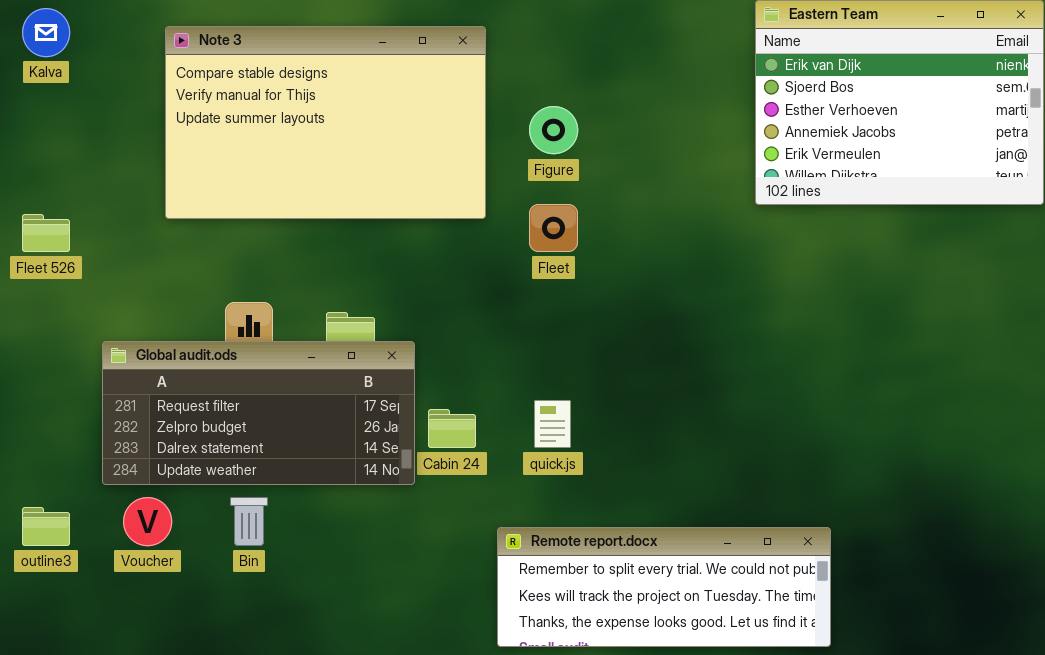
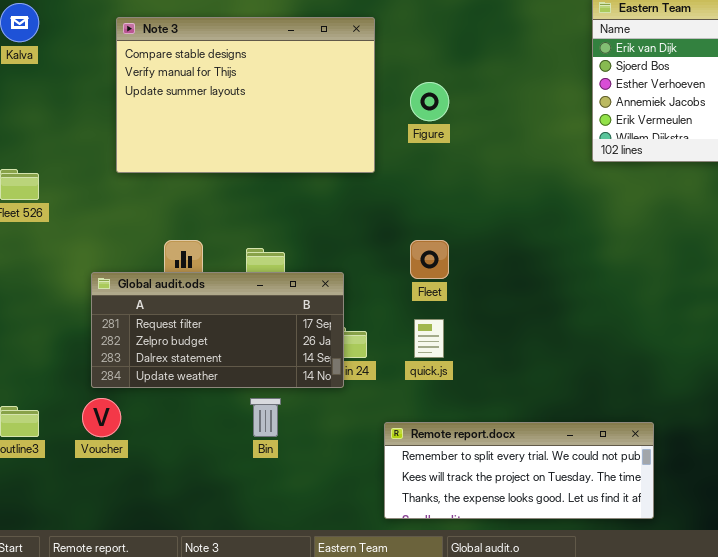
Fleet: [529,204,578,252] -> [410,240,449,279], moved
Global audit.ods: [102,341,415,485] -> [91,272,344,388], moved
Bin: [230,497,268,546] -> [250,398,281,437], moved

